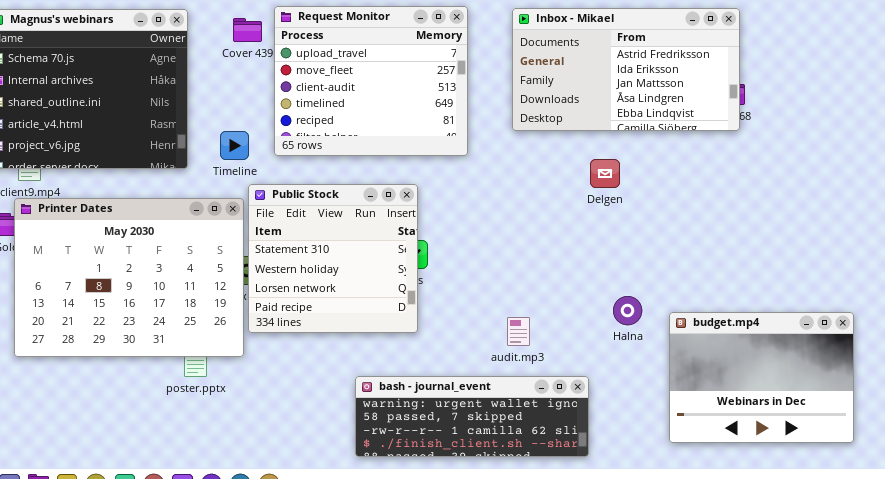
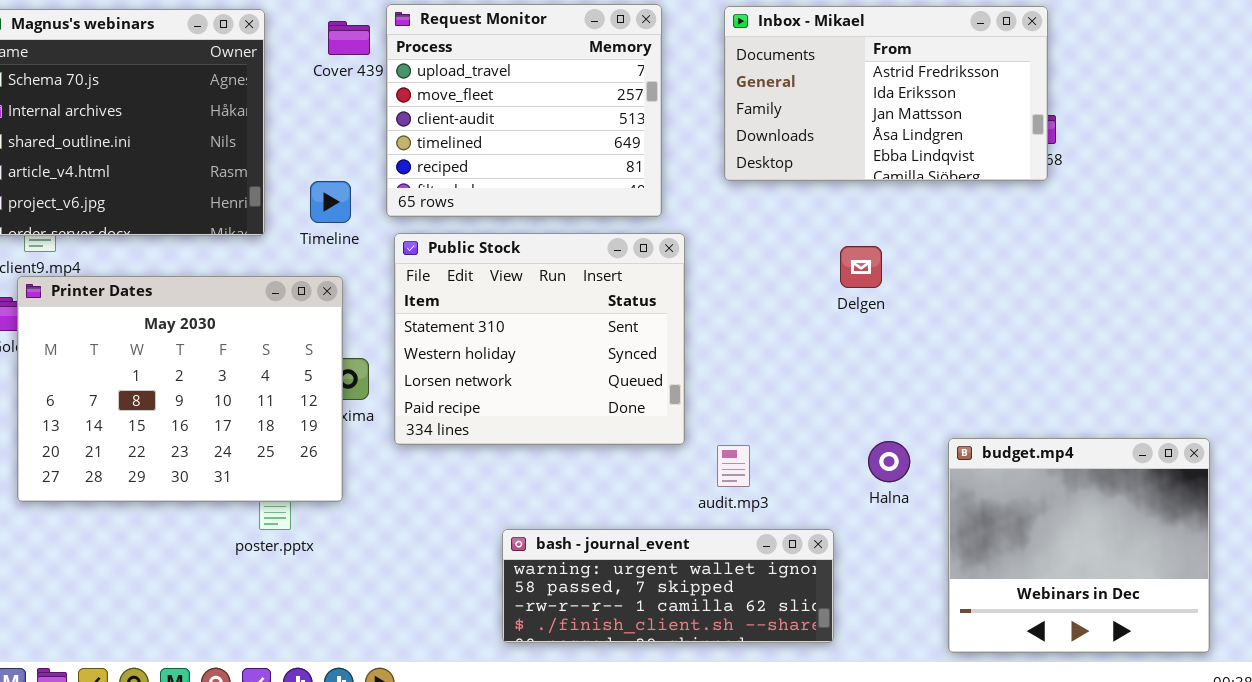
Delgen: [590,159,620,188] -> [840,246,882,288], moved
Public Stock: [248,184,418,333] -> [394,233,685,445], moved, resized
Halna: [613,296,642,325] -> [868,441,910,482], moved
budget.mp4: [669,312,854,443] -> [948,438,1210,653], resized

